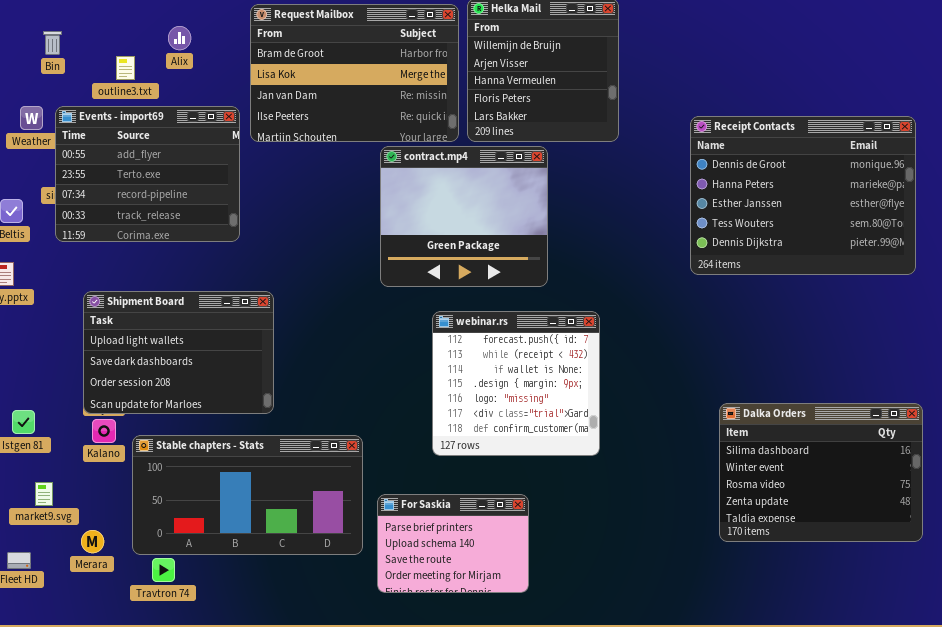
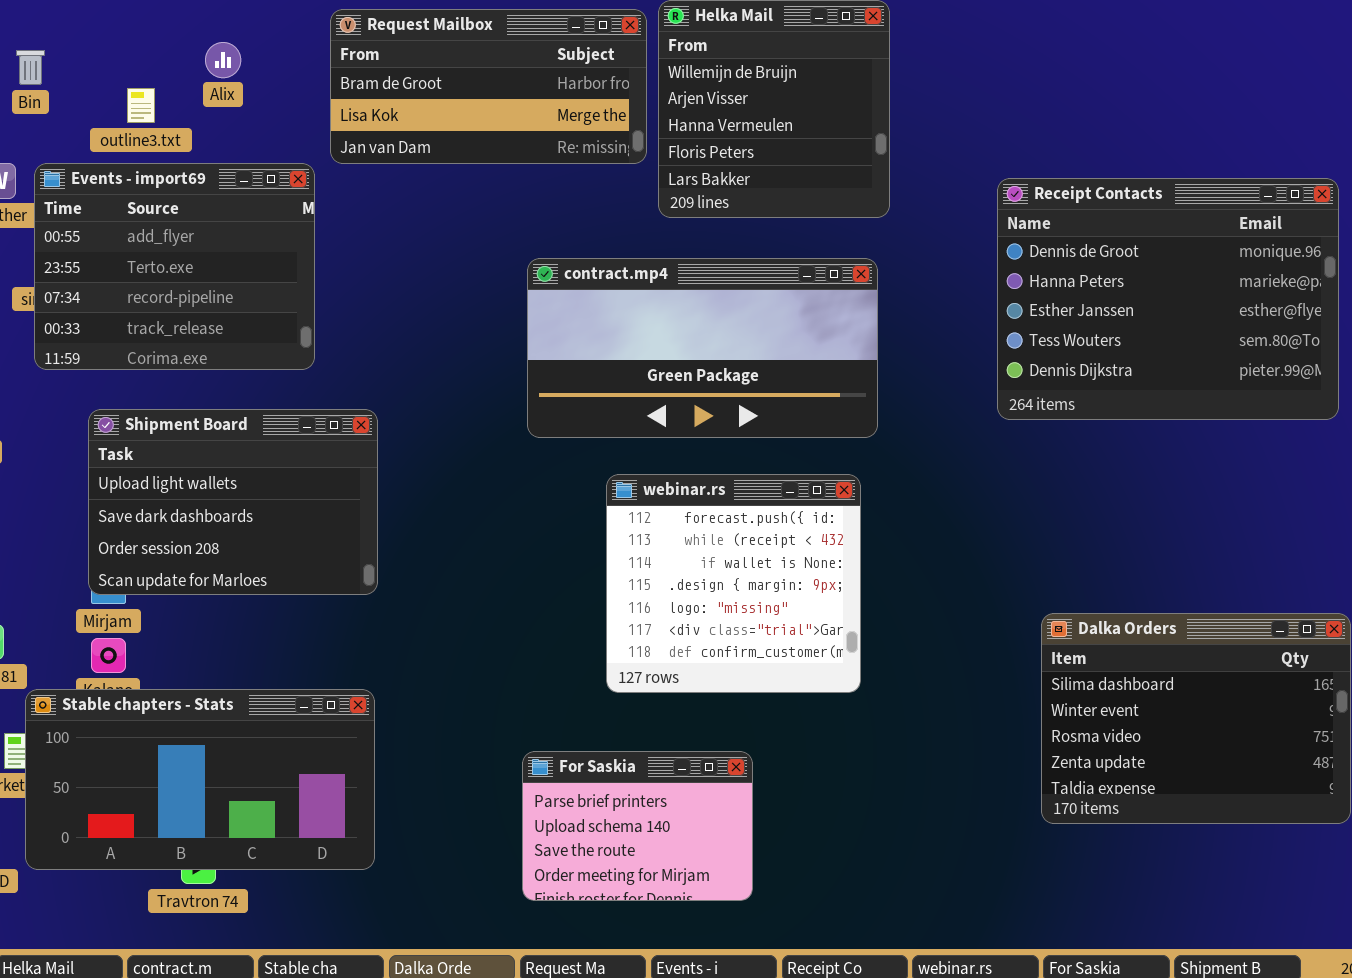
Request Mailbox: [250,4,459,142] -> [330,9,647,164], resized
contract.mp4: [380,146,548,287] -> [527,258,878,438], resized
Shipment Board: [83,291,274,414] -> [88,409,378,595], moved
Stable chapters - Stats: [132,435,363,555] -> [25,689,375,870], moved

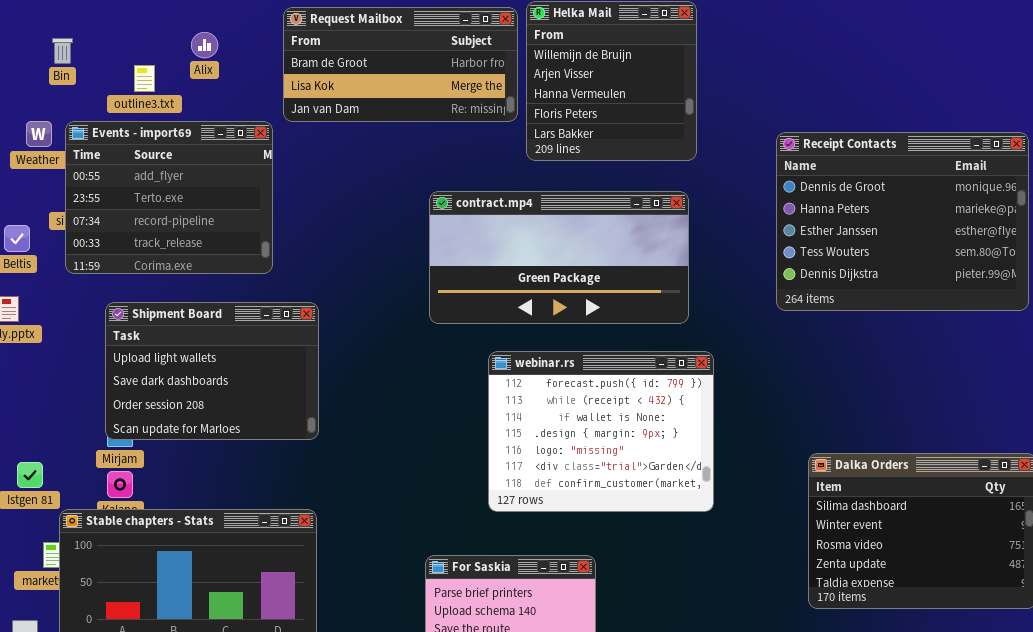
webinar.rs: [606,474,861,693] -> [488,351,714,512], resized

